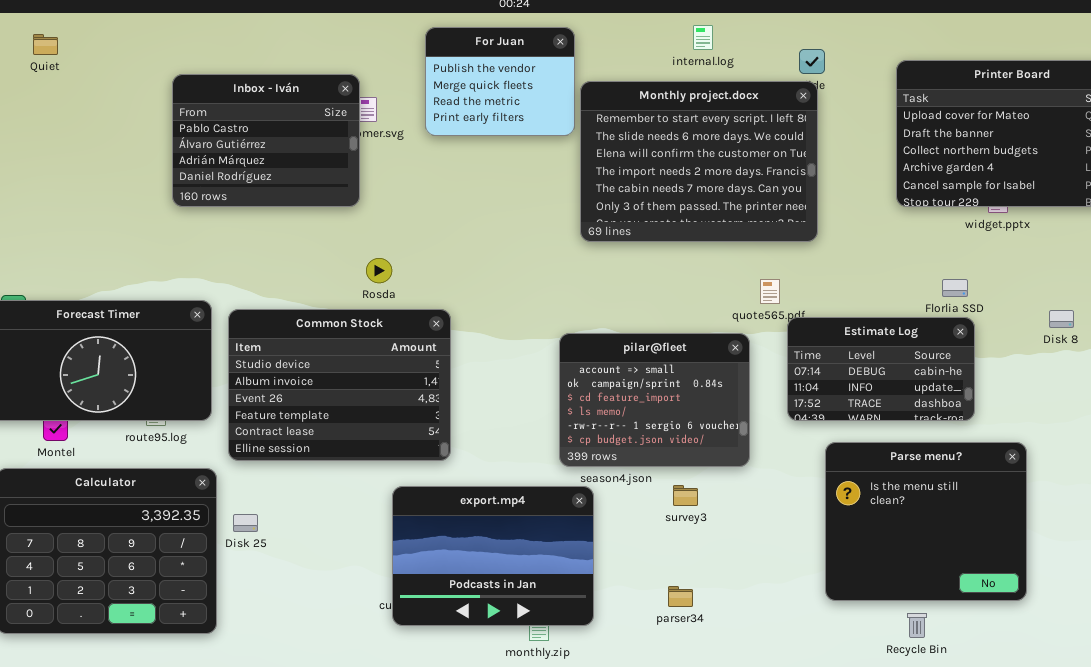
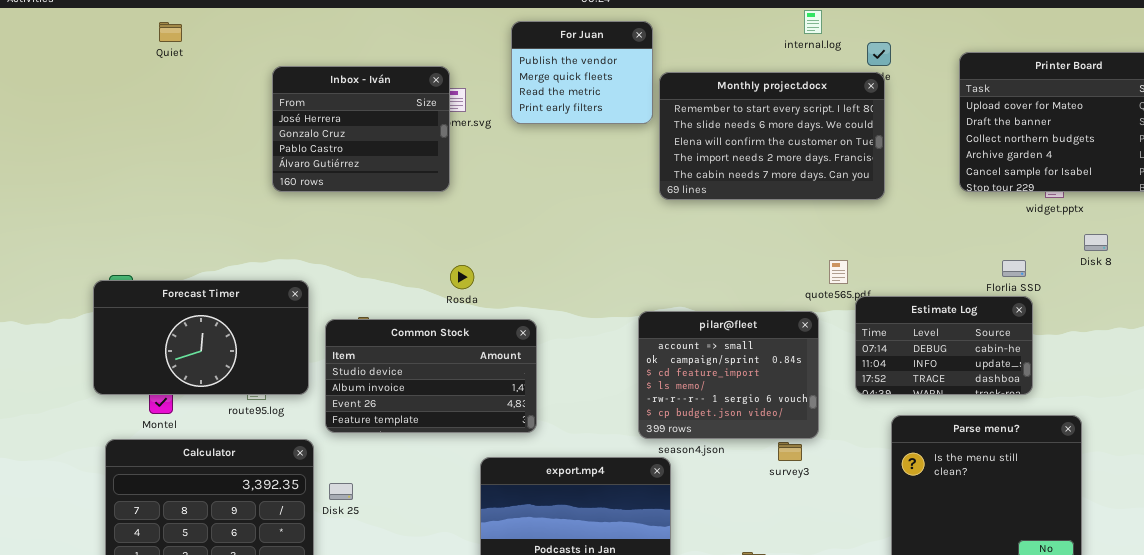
internal.log: [693,25,713,50] -> [804,10,822,34], moved
Quiet: [33,34,58,55] -> [159,22,182,42], moved
Inbox - Iván: [172,74,360,207] -> [272,66,450,192], scrolled up 2 rows
Monthly project.docx: [580,81,818,242] -> [659,72,885,200], resized
Rosda: [366,258,392,283] -> [450,265,474,289], moved
Common Stock: [228,309,451,461] -> [325,319,537,433], resized
Disk 8: [1049,310,1074,328] -> [1084,234,1108,251], moved
survey3: [673,485,698,506] -> [778,442,802,461], moved

